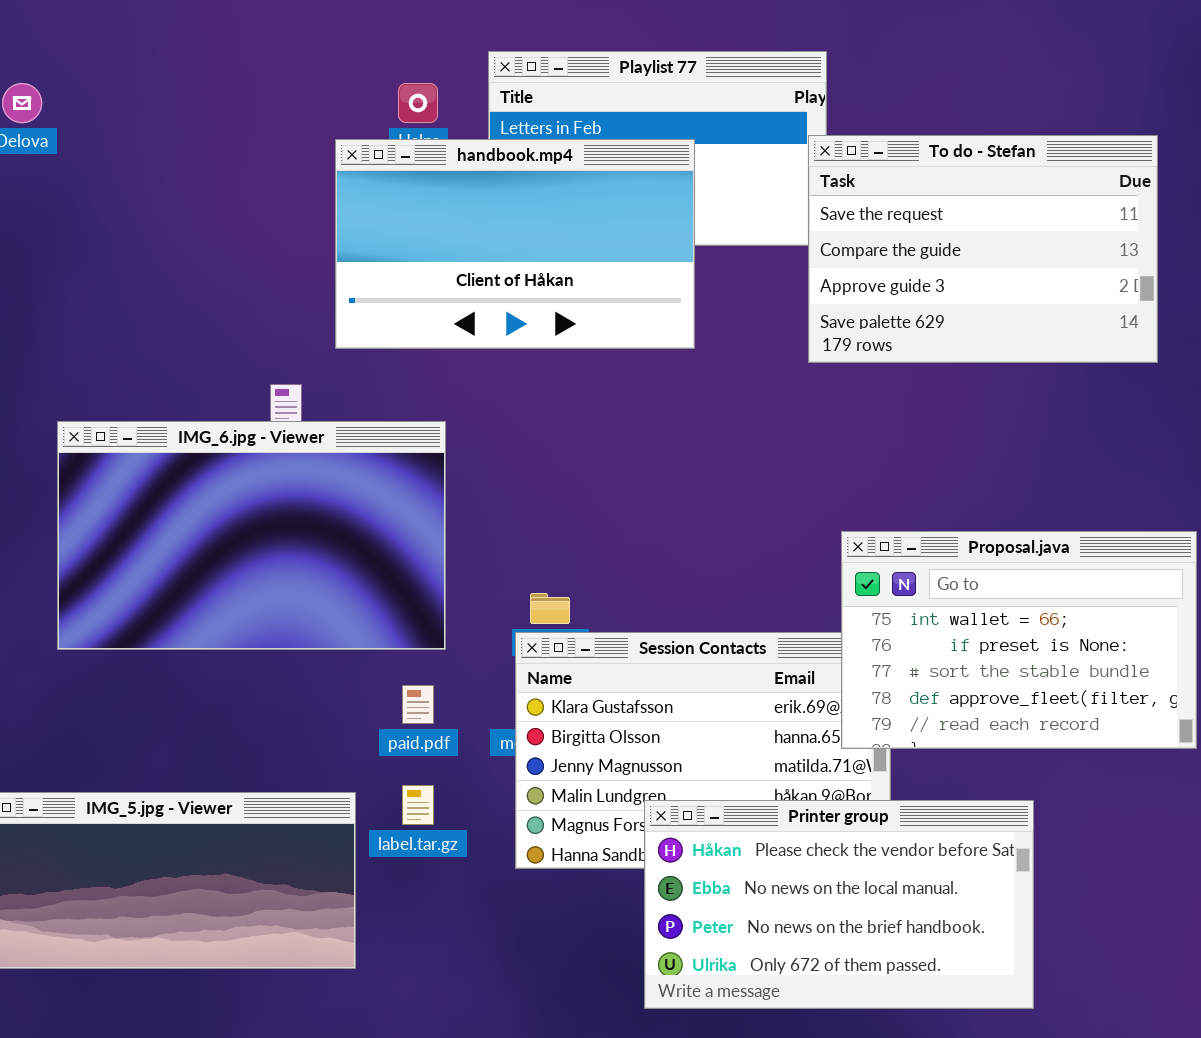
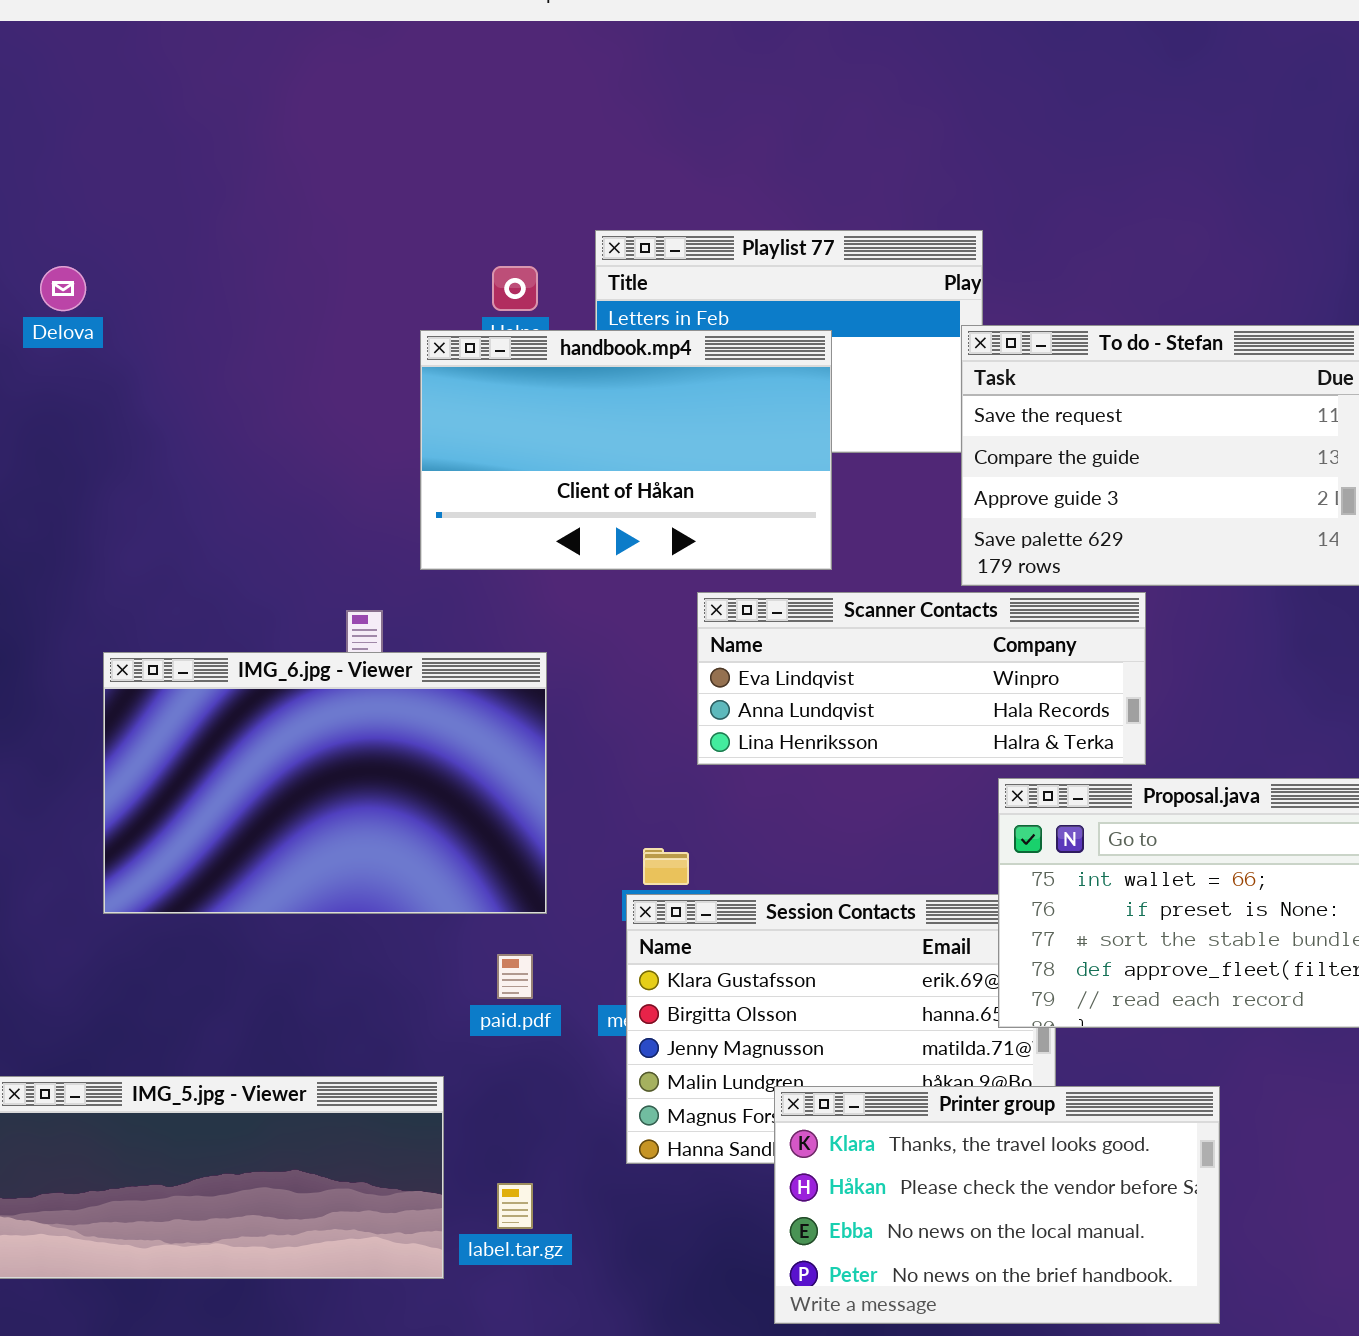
Scanner Contacts: none -> [697,592,1146,765], opened
label.tar.gz: [402,785,434,825] -> [497,1183,533,1229], moved
Printer group: [644,800,1034,1009] -> [774,1086,1220,1324], scrolled up 1 row

